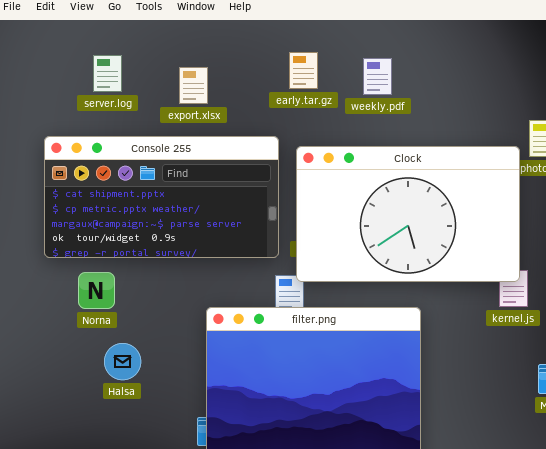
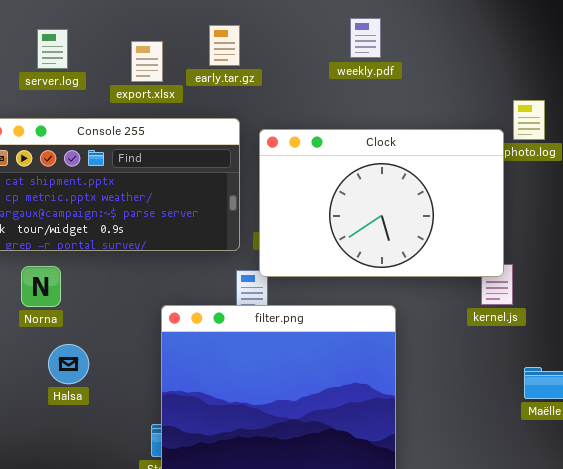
early.tar.gz: [289,52,318,89] -> [209,25,240,66], moved
weekly.pdf: [363,58,392,95] -> [350,18,381,58], moved

